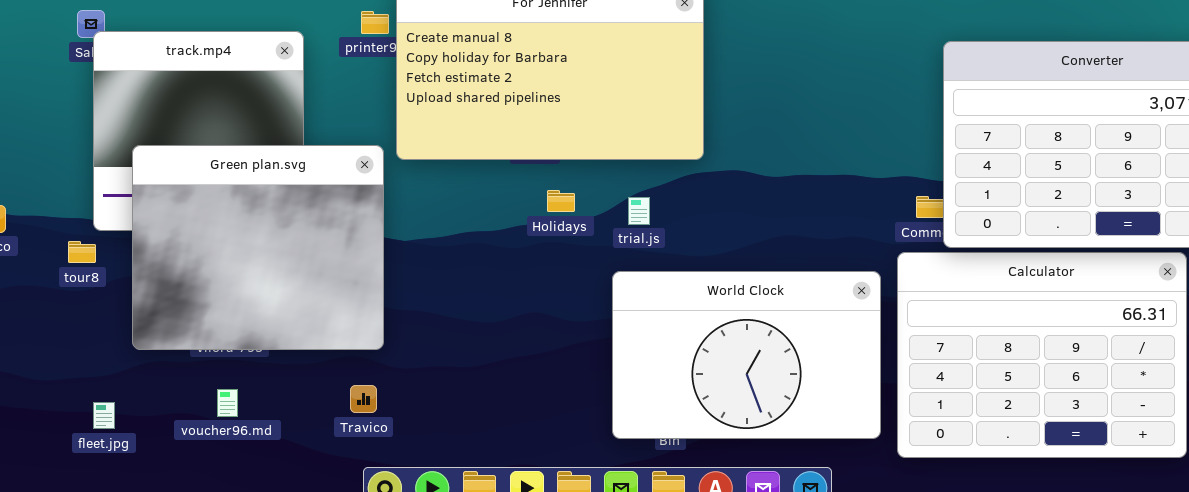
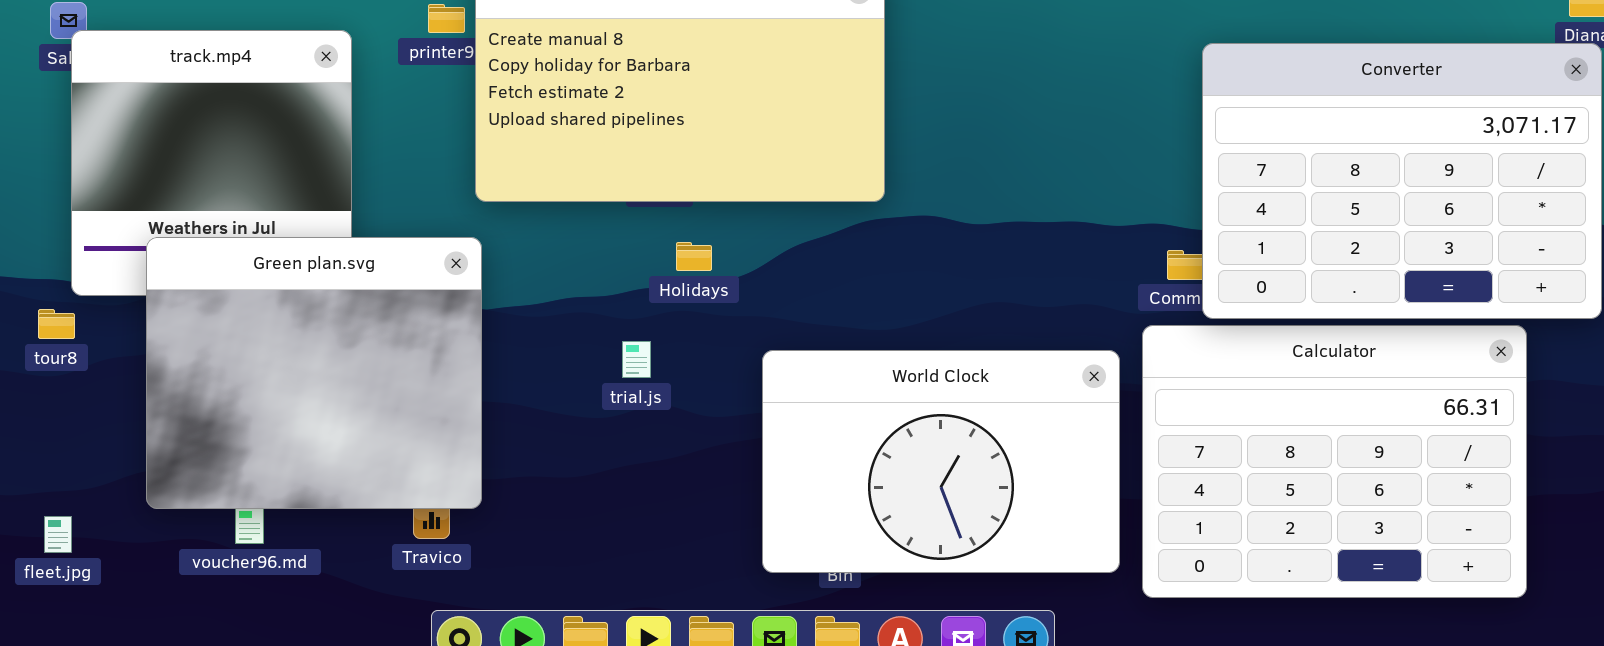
Green plan.svg: [132,145,384,350] -> [146,237,482,509], moved
trial.js: [628,197,650,225] -> [622,341,651,378], moved
fleet.jpg: [93,402,115,429] -> [44,516,72,553], moved

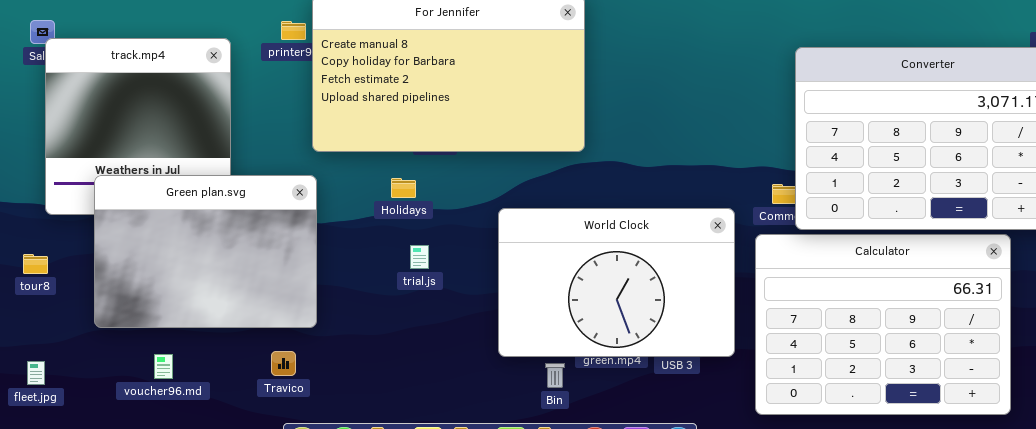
Green plan.svg: [146,237,482,509] -> [94,175,317,328], resized
Holidays: [676,242,712,271] -> [391,178,416,198], moved
tour8: [38,309,75,339] -> [23,254,48,274], moved
World Clock: [762,350,1120,573] -> [498,208,735,357], moved

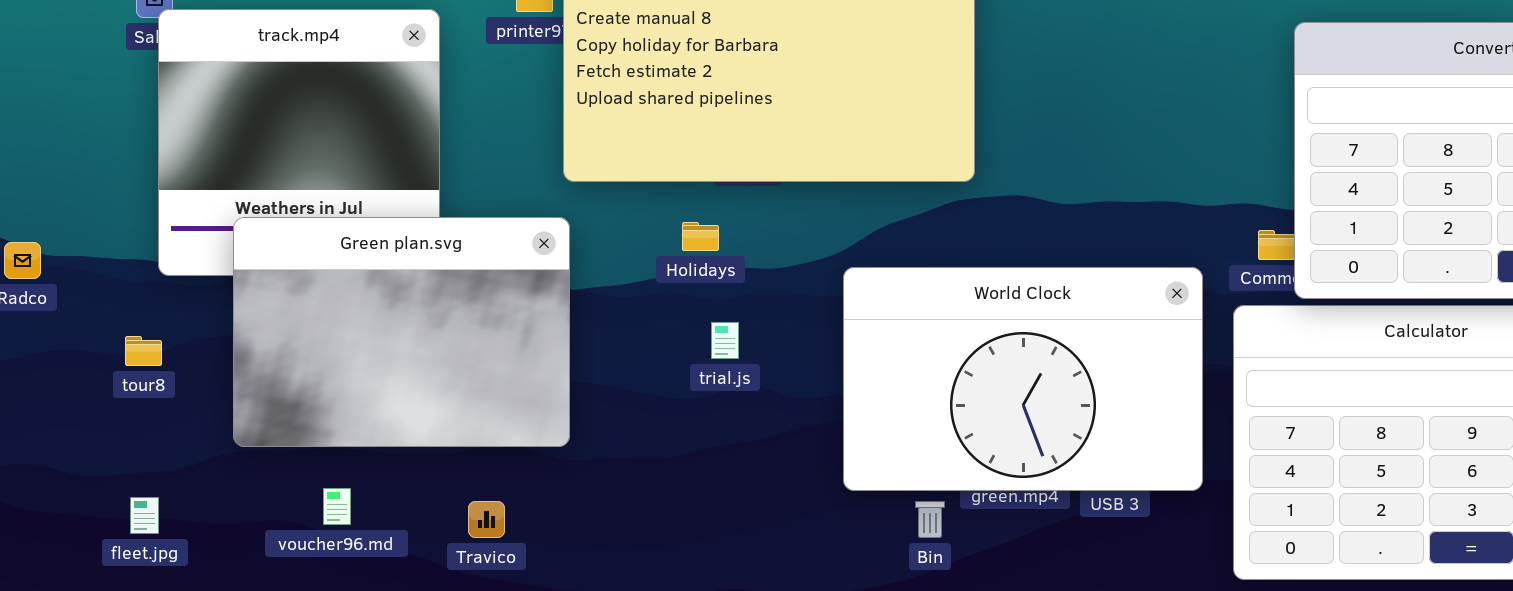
Travico: [271,351,296,376] -> [468,501,505,538], moved

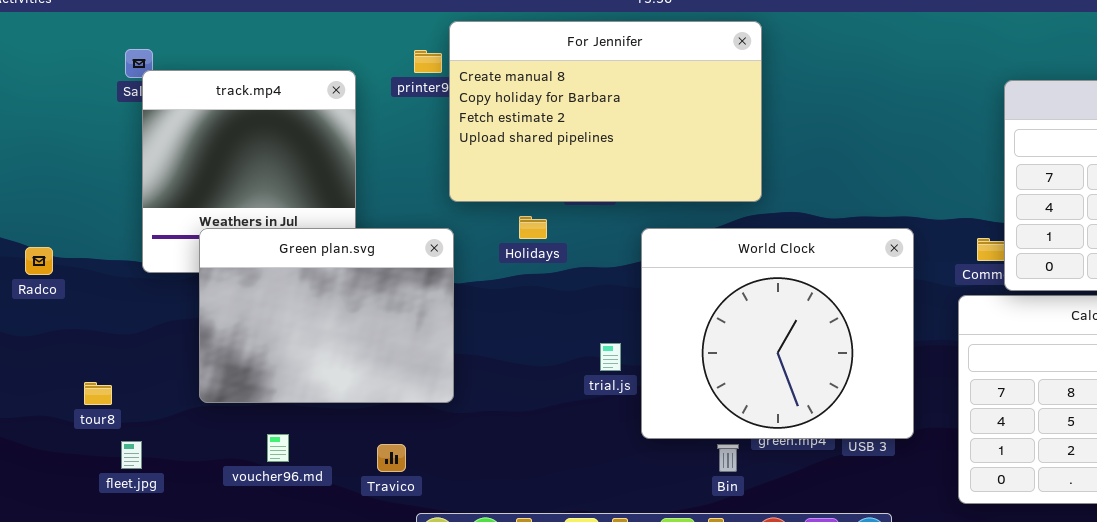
Holidays: [682,222,719,251] -> [519,216,547,239], moved
World Clock: [843,267,1203,491] -> [641,228,914,439], moved, resized
trial.js: [711,322,739,359] -> [600,343,621,371], moved
tour8: [125,336,162,366] -> [84,382,112,405], moved

